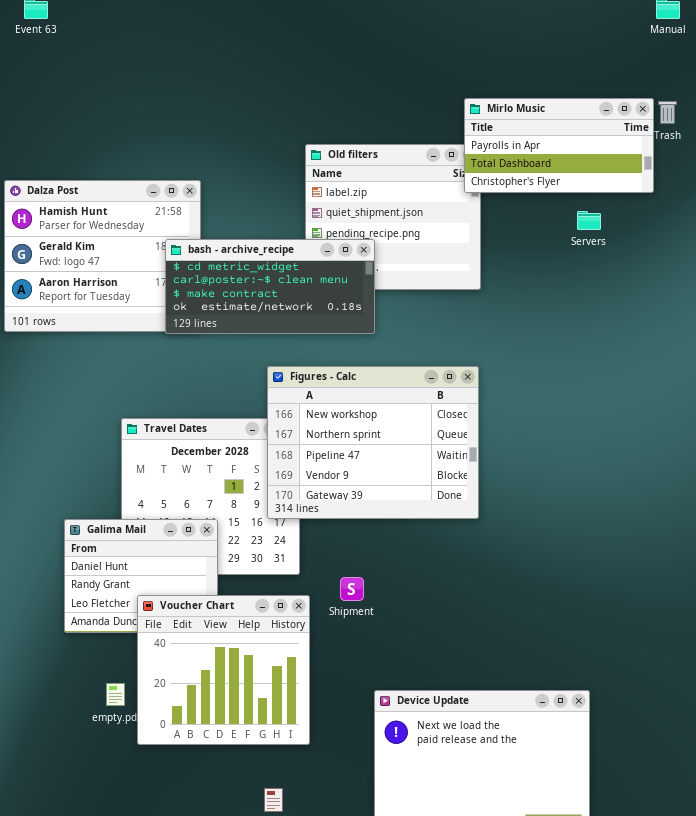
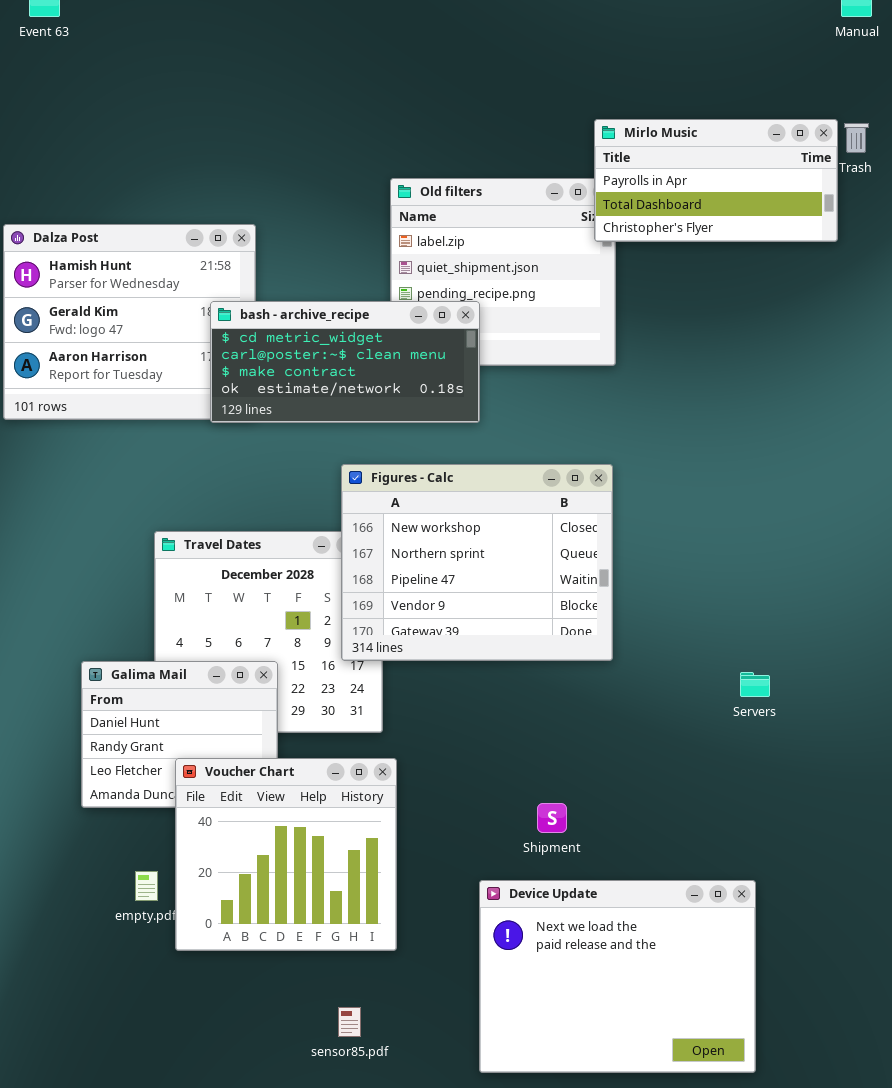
Servers: [577,211,601,230] -> [740,672,770,697], moved
Shipment: [340,577,364,601] -> [537,803,567,833], moved

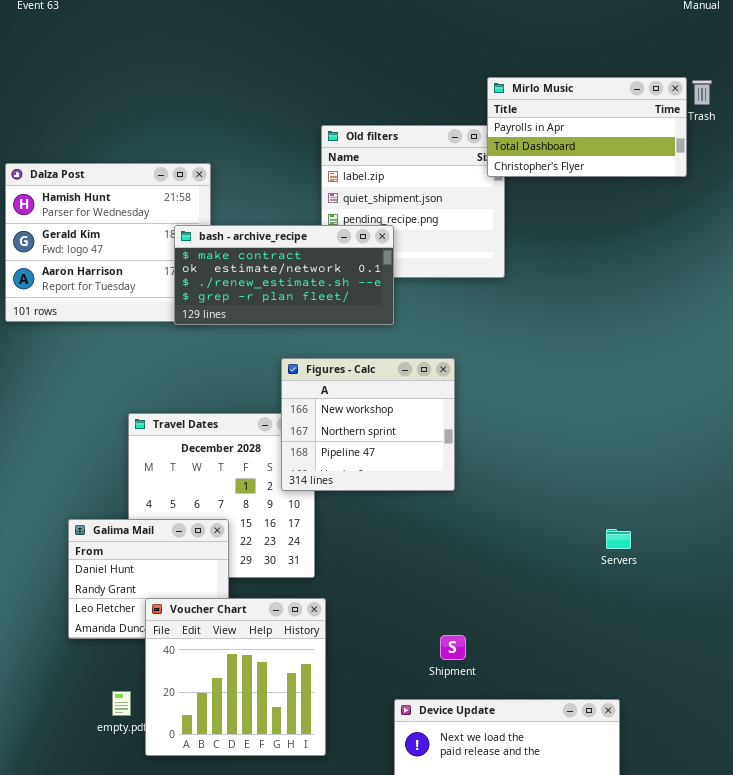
bash - archive_recipe: [210,301,480,423] -> [174,225,394,325], scrolled down 2 rows
Figures - Calc: [341,464,613,661] -> [281,358,455,491], resized

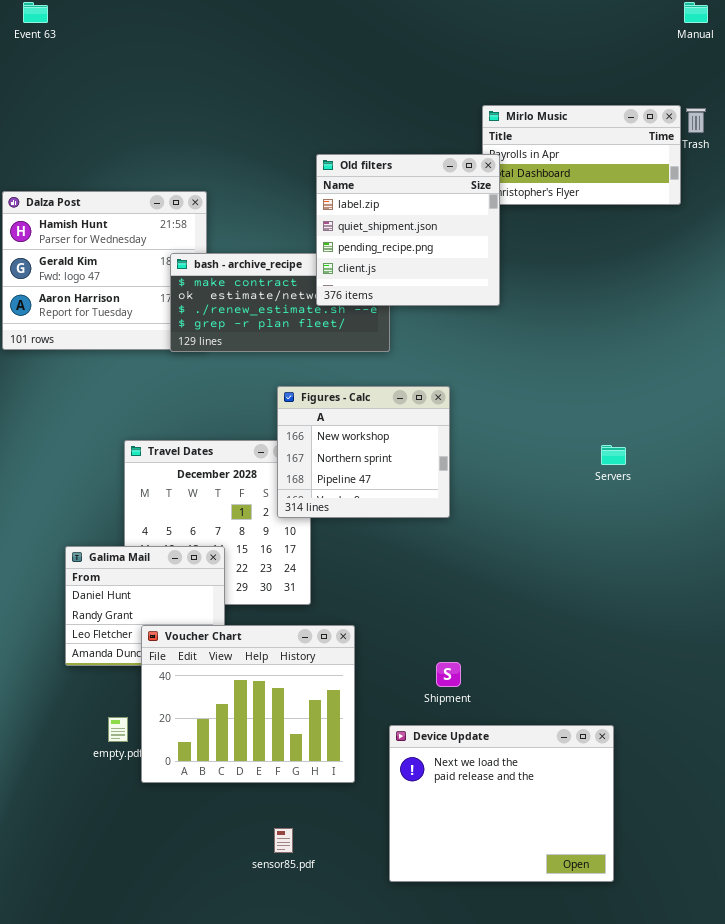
Old filters: [321,125,505,278] -> [316,154,500,306], raised
Servers: [606,529,631,549] -> [601,445,626,465], moved
Voucher Chart: [145,598,326,756] -> [141,625,355,783], resized

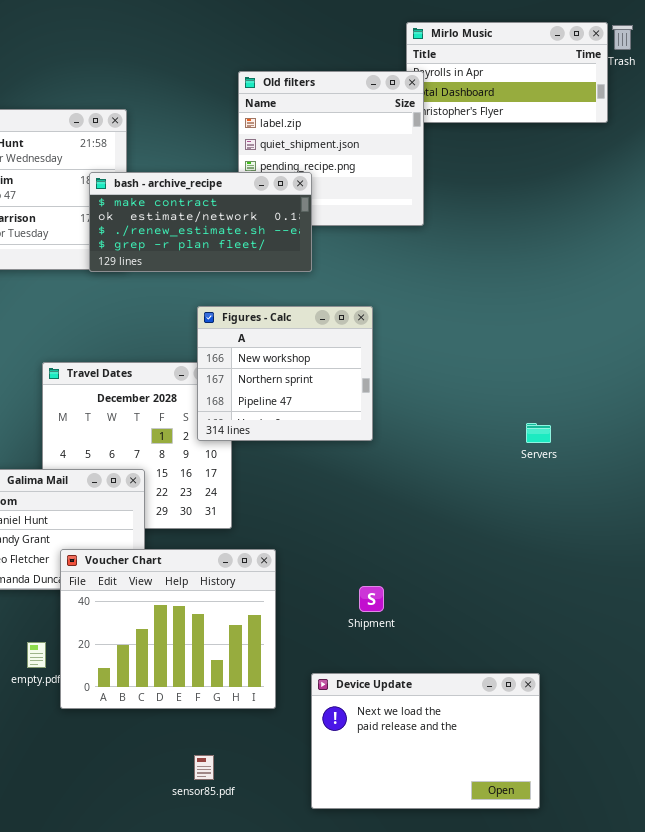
bash - archive_recipe: [170,253,390,352] -> [89,172,312,272], raised
Servers: [601,445,626,465] -> [526,423,551,443], moved
Device Update: [389,725,614,882] -> [311,673,540,809], resized

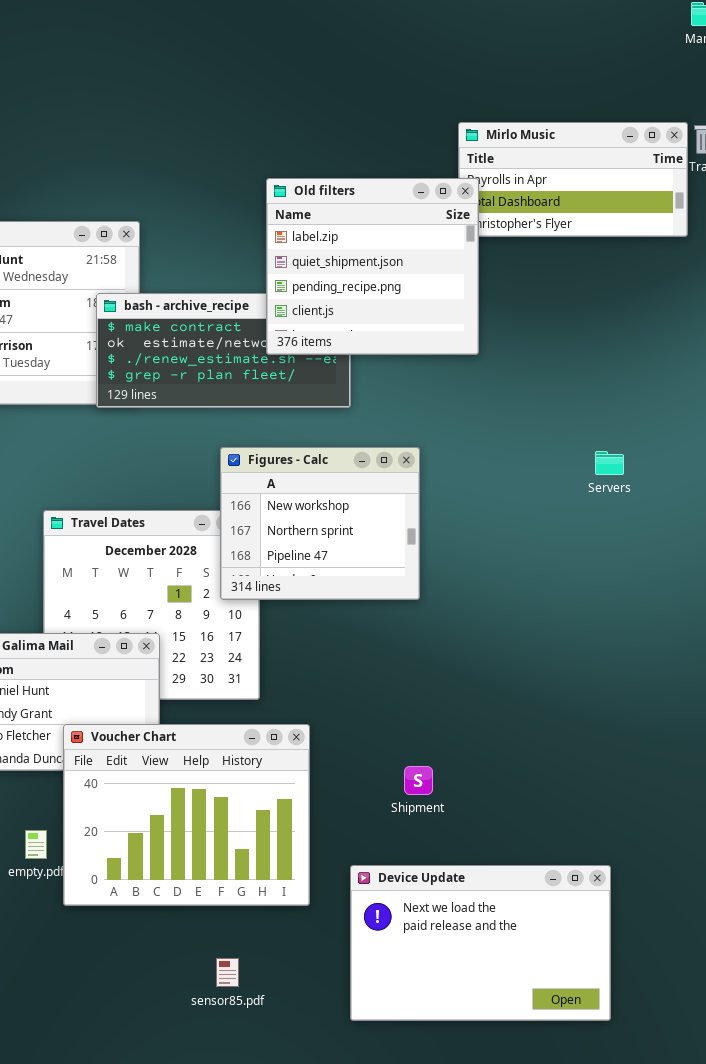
Old filters: [238,71,424,226] -> [266,178,479,355], raised
Servers: [526,423,551,443] -> [595,451,624,475], moved

